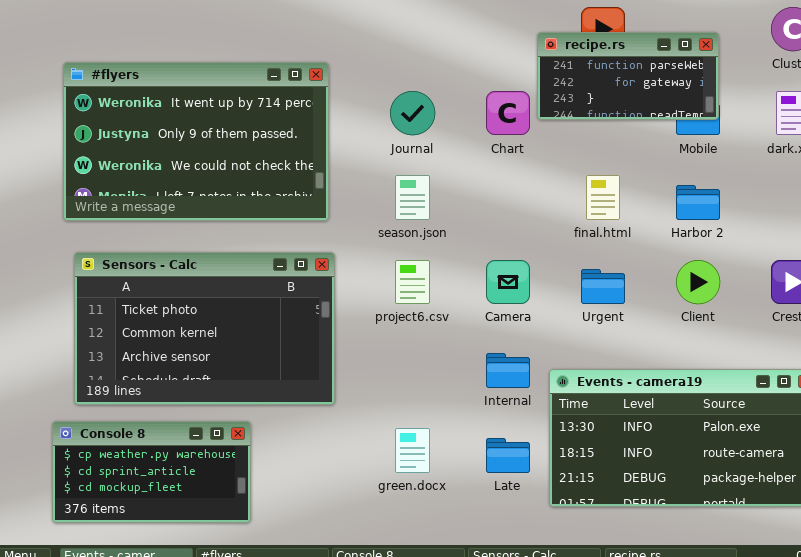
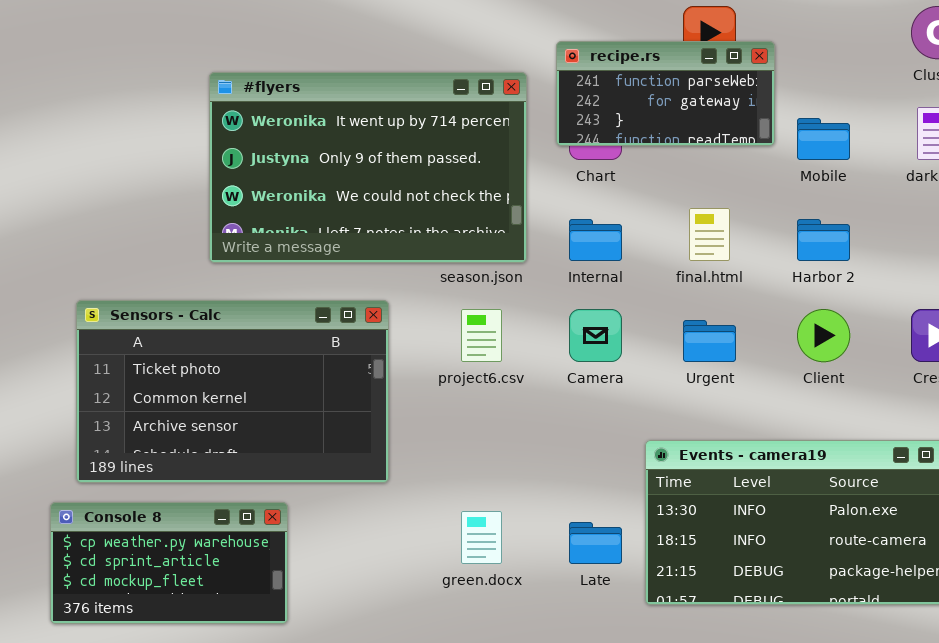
recipe.rs: [537,32,719,120] -> [556,41,775,146], moved
#flyers: [63,62,329,221] -> [209,72,527,263], moved
Internal: [486,353,530,388] -> [569,219,622,261], moved

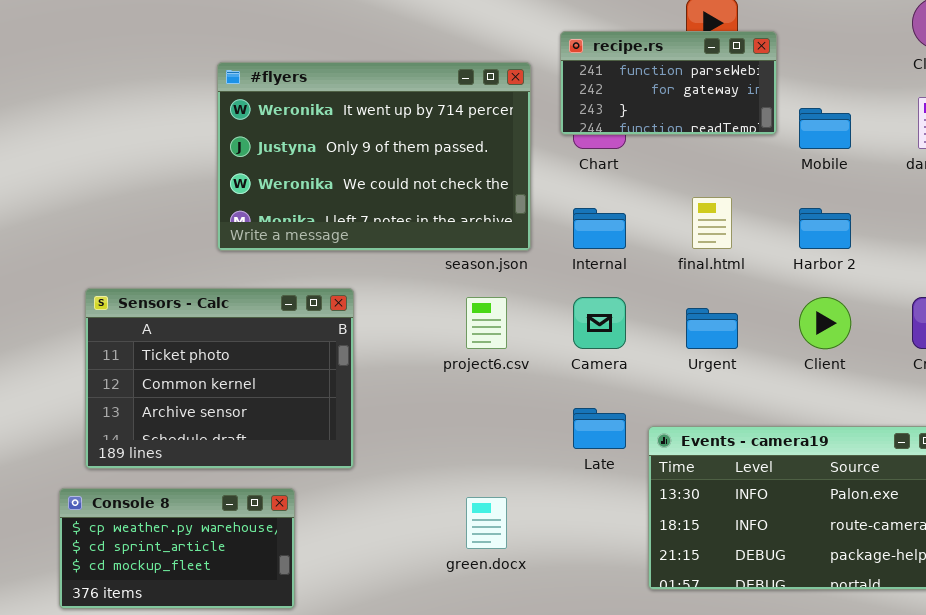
Sensors - Calc: [76,300,389,483] -> [85,288,354,469], resized
Late: [569,522,622,564] -> [573,408,626,449], moved

